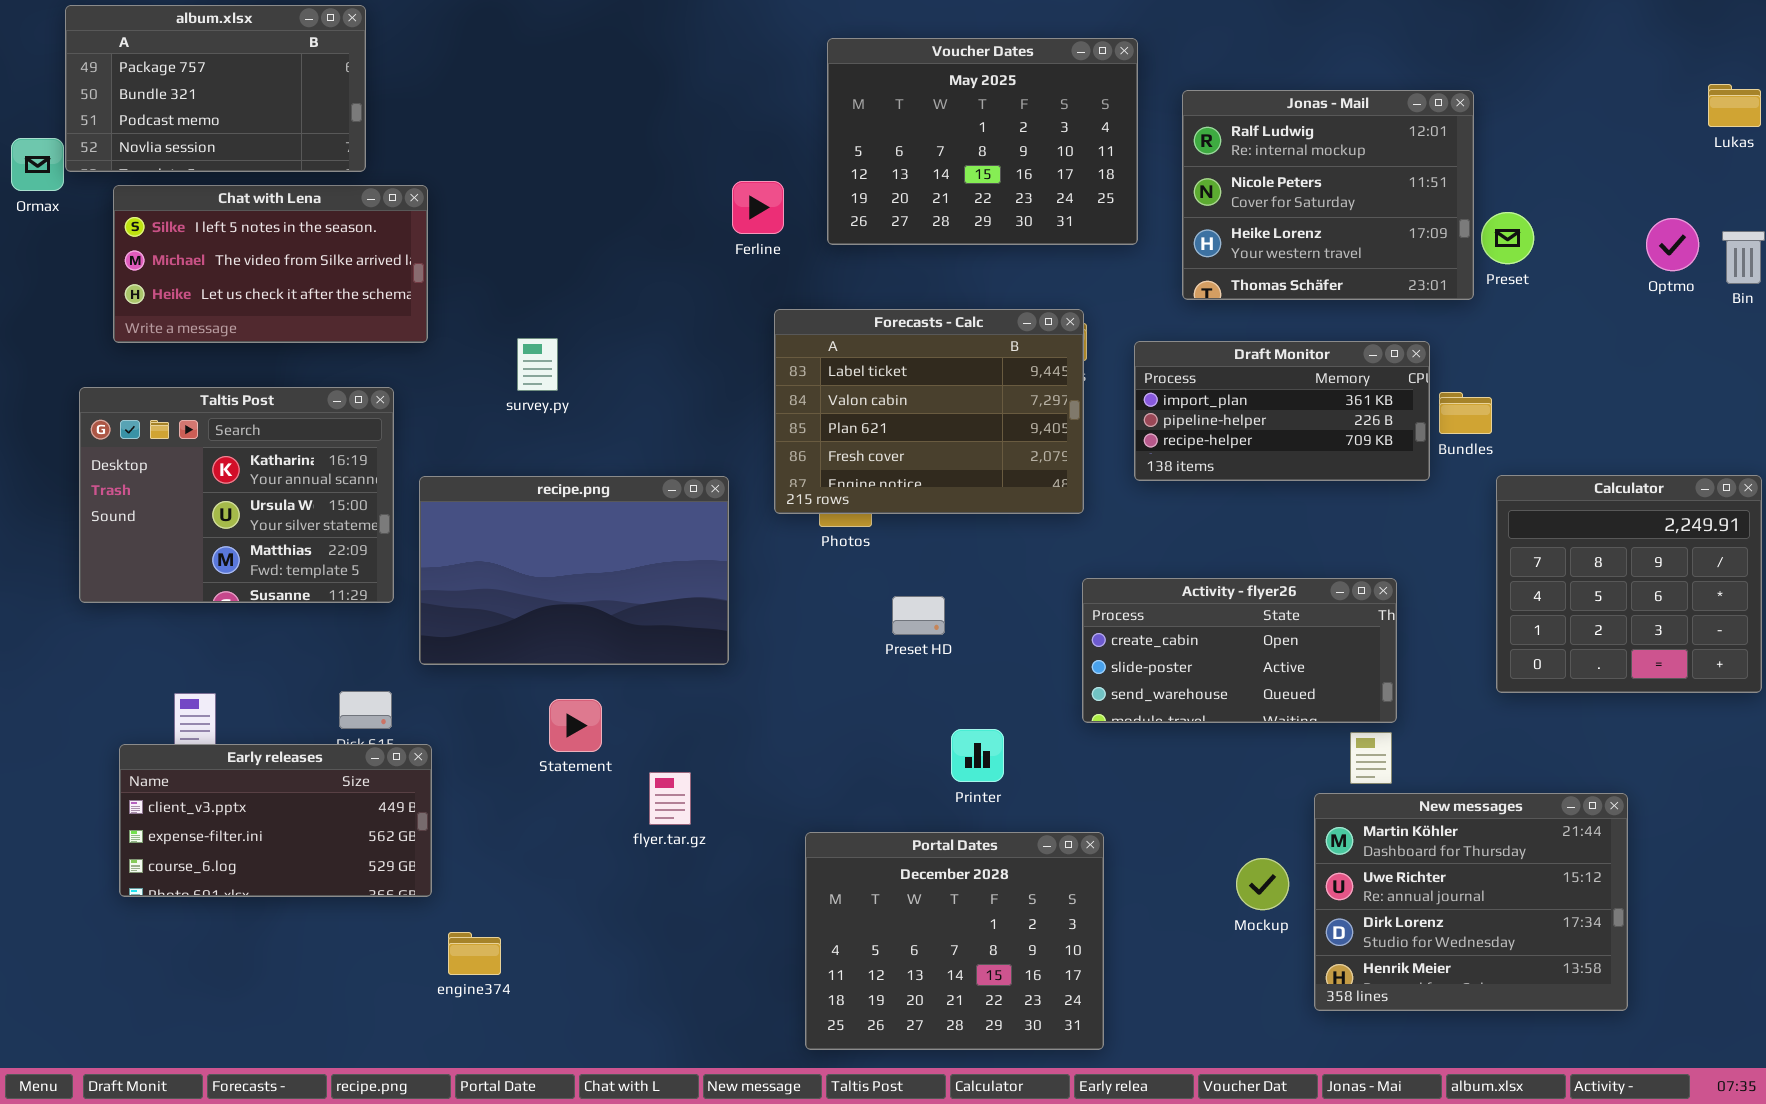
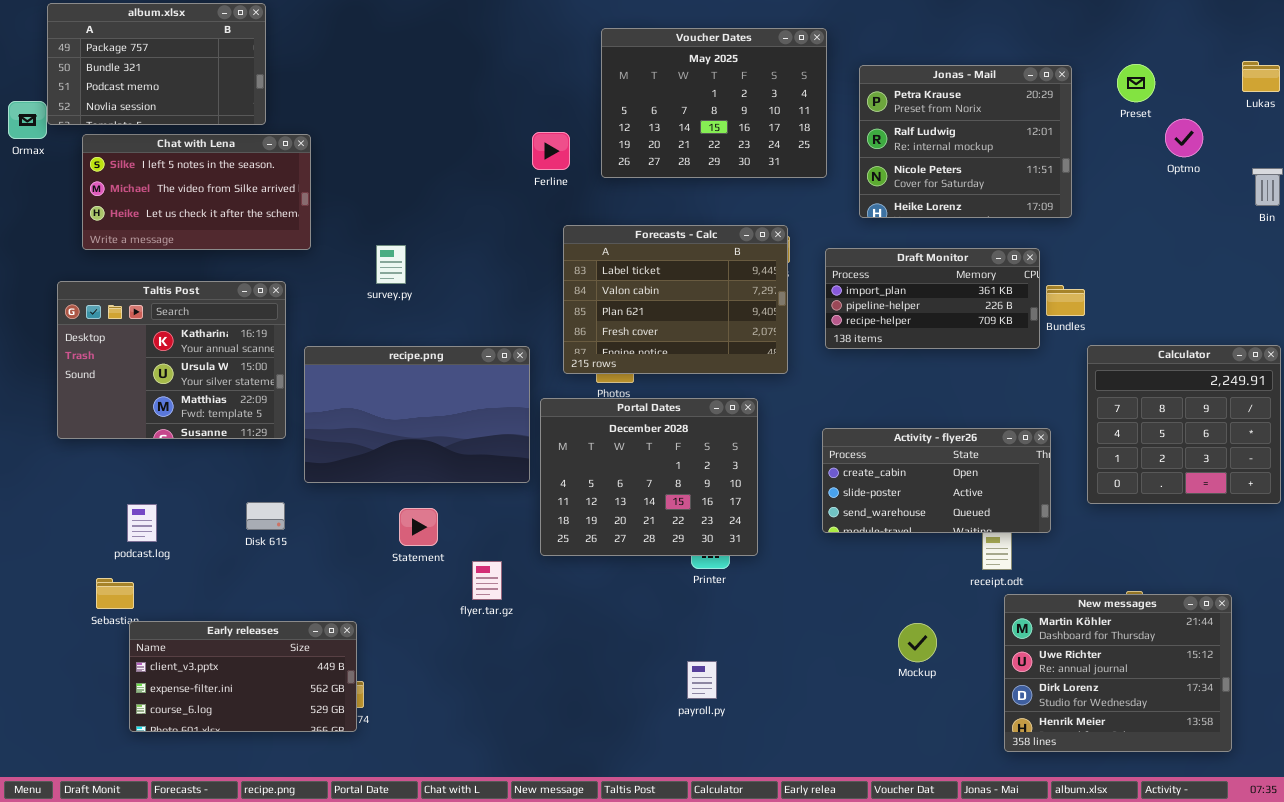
Jonas - Mail: [1182,90,1474,300] -> [859,65,1072,218], scrolled up 1 row
Preset: [1481,212,1534,264] -> [1117,64,1155,102], moved
Optmo: [1646,218,1699,271] -> [1165,119,1203,157], moved
Activity - flyer26: [1082,578,1397,723] -> [822,428,1051,533], moved
Early releases: [119,744,432,897] -> [129,621,357,732], moved
New messages: [1314,793,1628,1011] -> [1004,594,1232,752], moved
Portal Dates: [805,832,1104,1050] -> [540,398,758,556], moved

